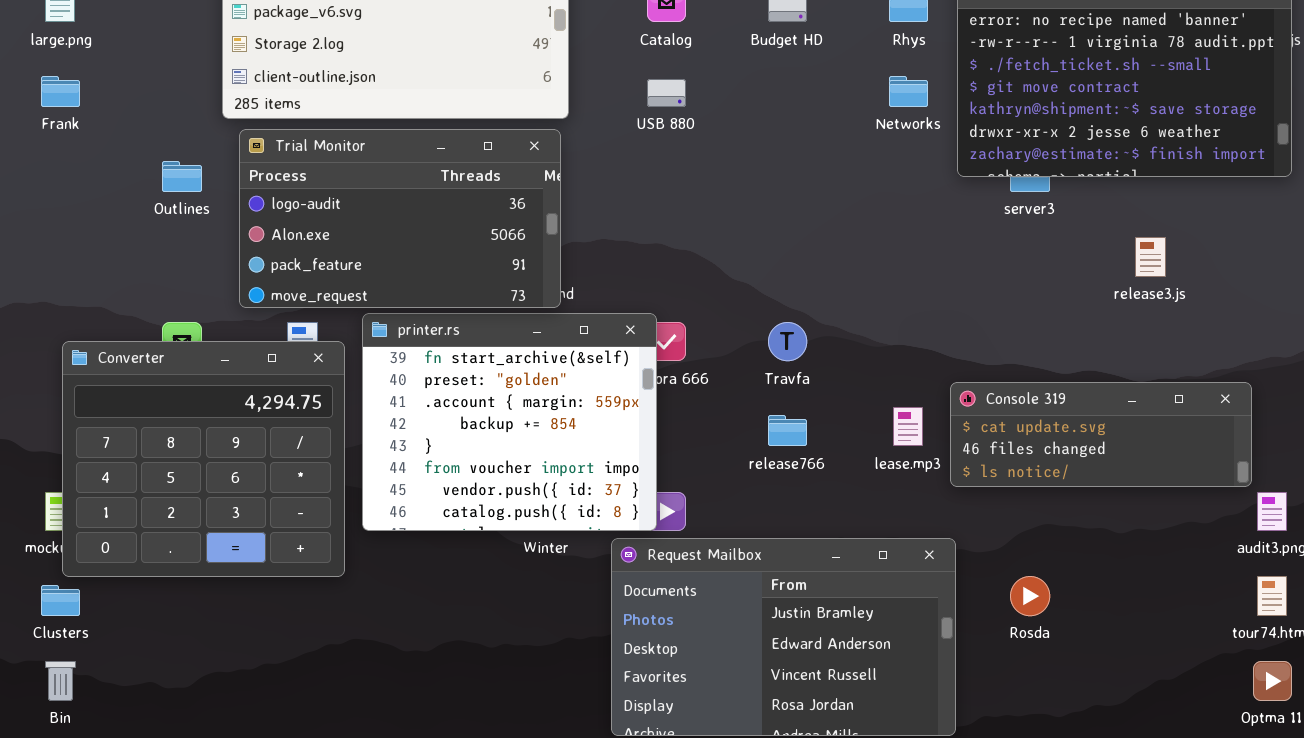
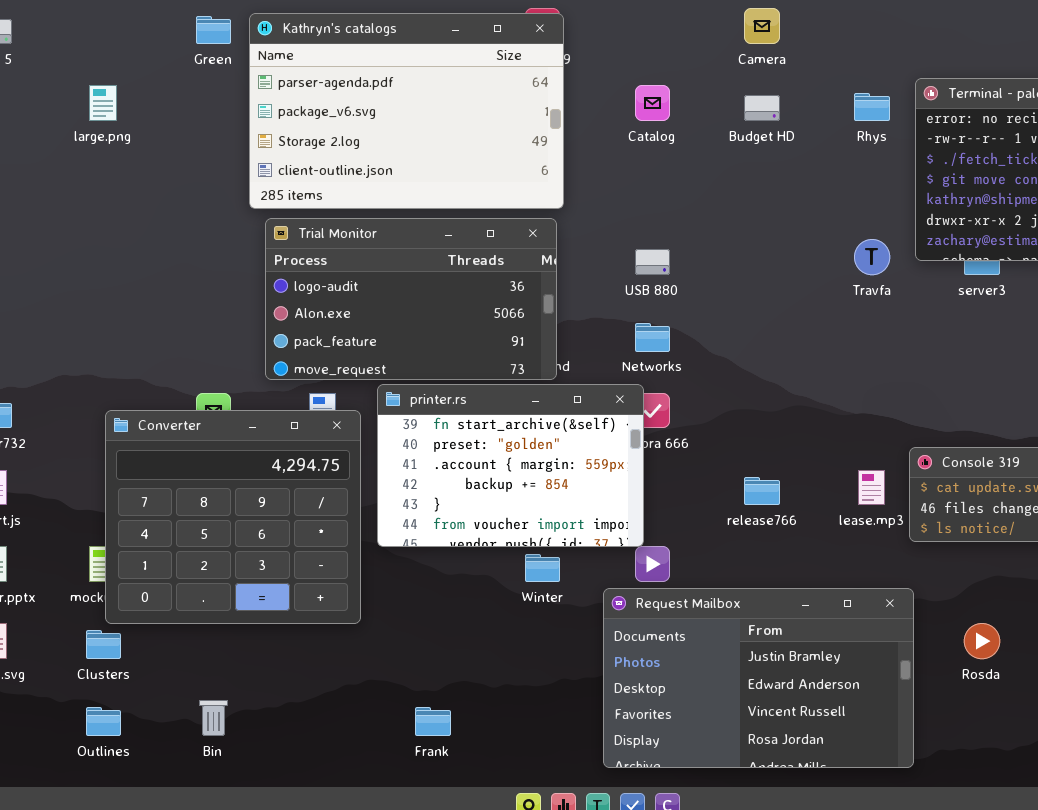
Frank: [41,76,80,107] -> [415,707,451,736], moved
Networks: [889,76,928,107] -> [635,323,670,352], moved
USB 880: [647,79,686,107] -> [635,249,670,275], moved
Outlines: [162,161,202,192] -> [86,707,121,736], moved
printer.rs: [362,313,657,531] -> [377,384,644,547], resized
Travfa: [768,322,807,361] -> [854,239,890,275], moved
Bin: [45,661,76,701] -> [199,700,228,736], moved

